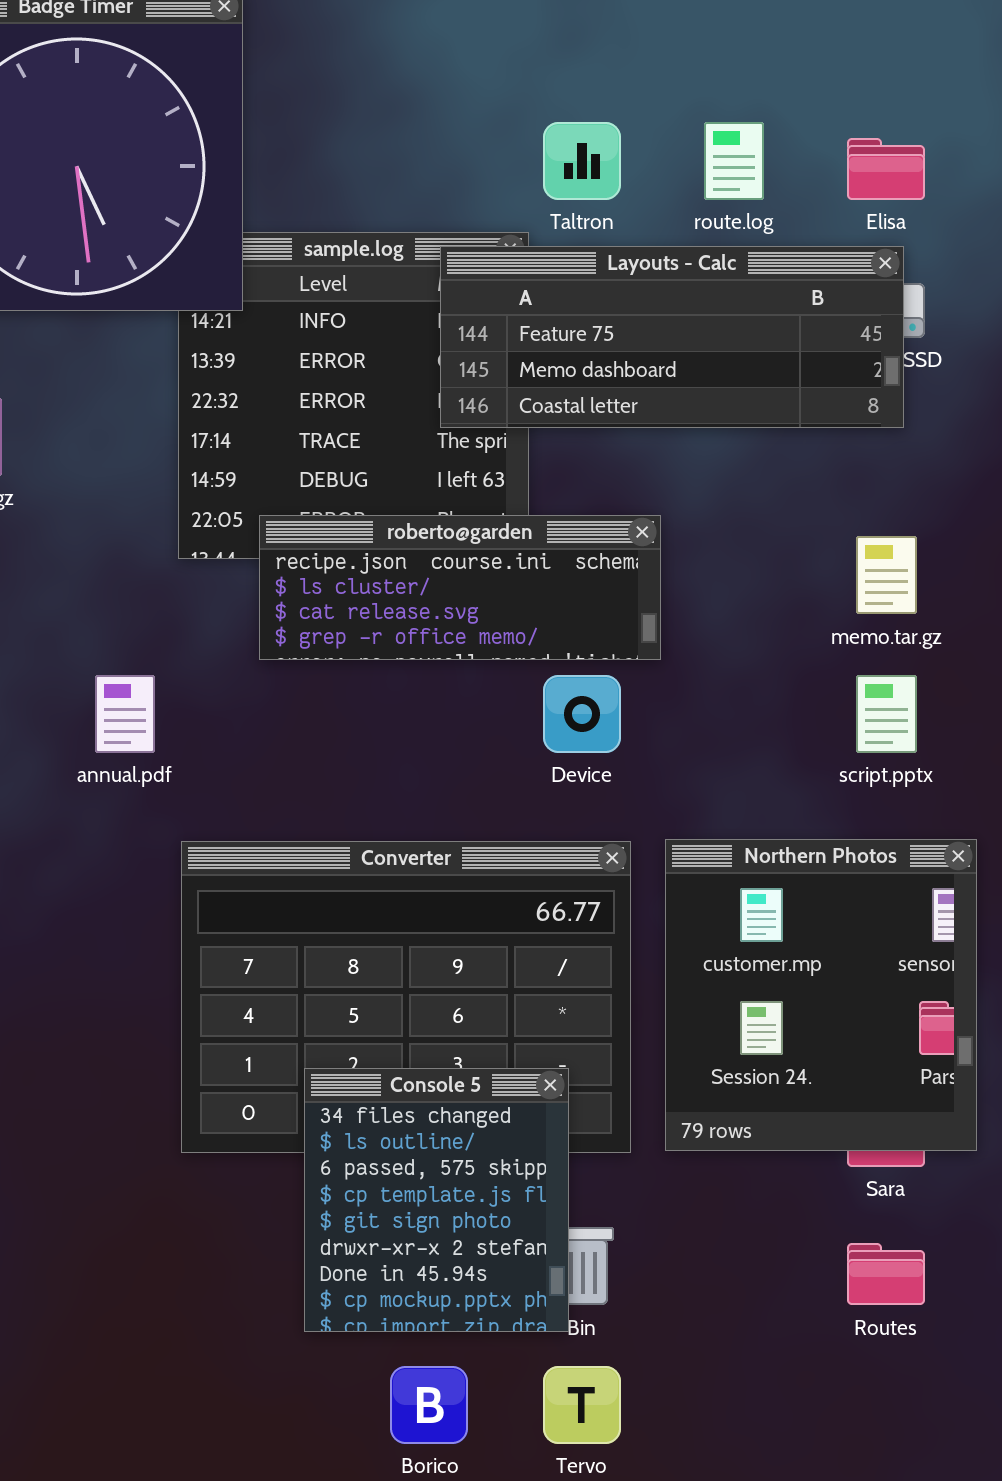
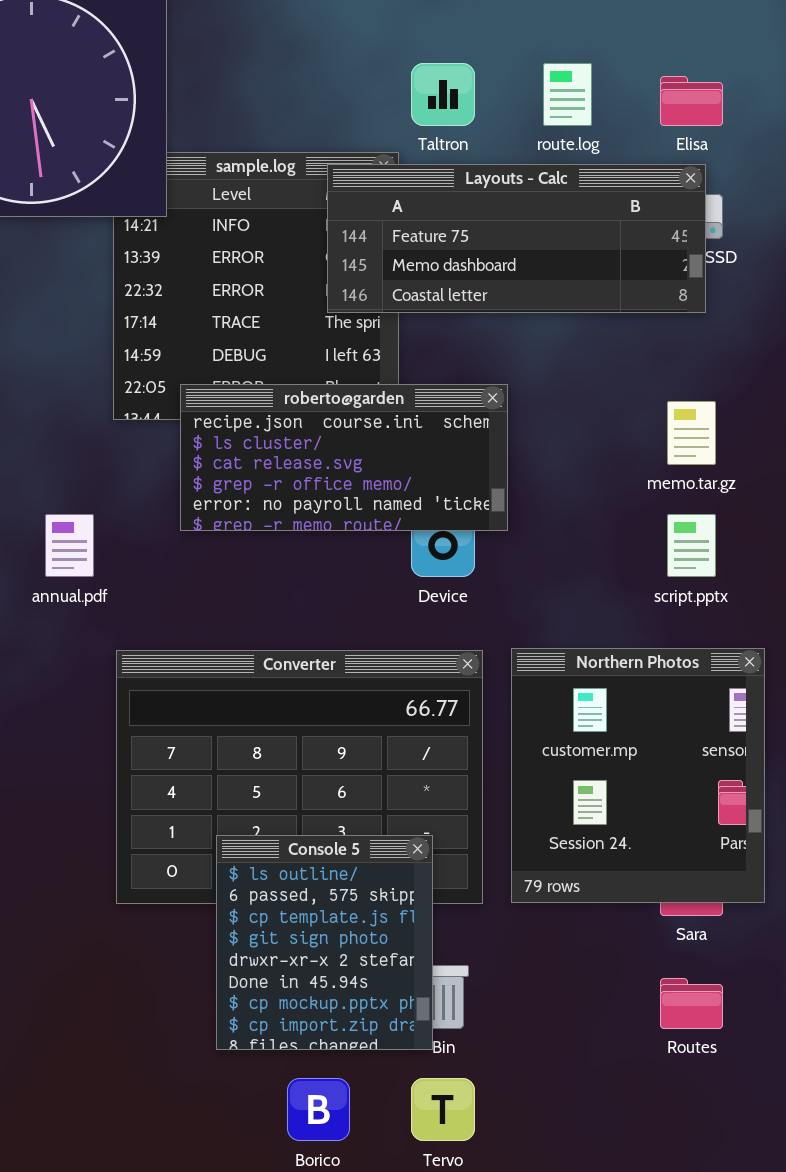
roberto@garden: [259,515,661,660] -> [180,384,508,531], resized
Console 5: [304,1068,569,1332] -> [216,835,433,1050], scrolled down 1 row

